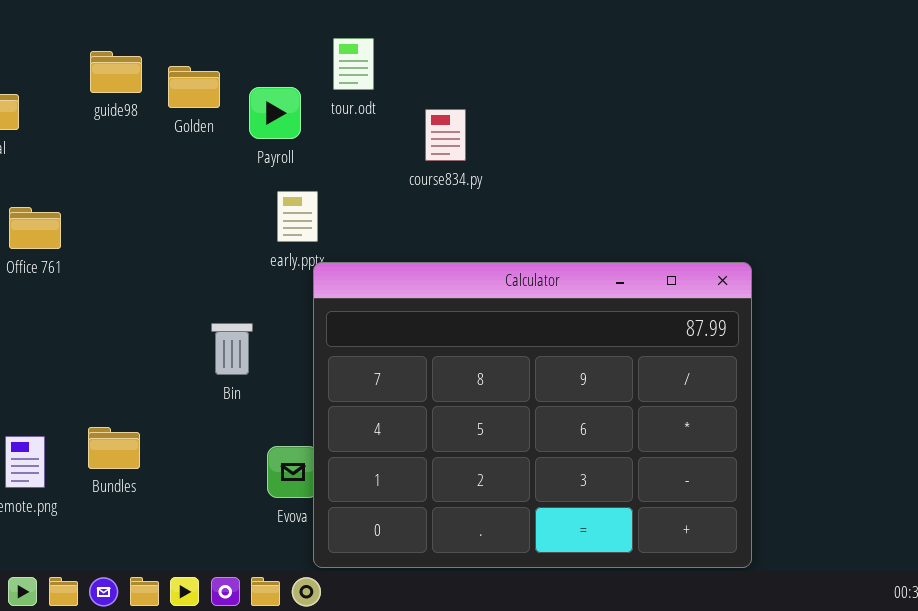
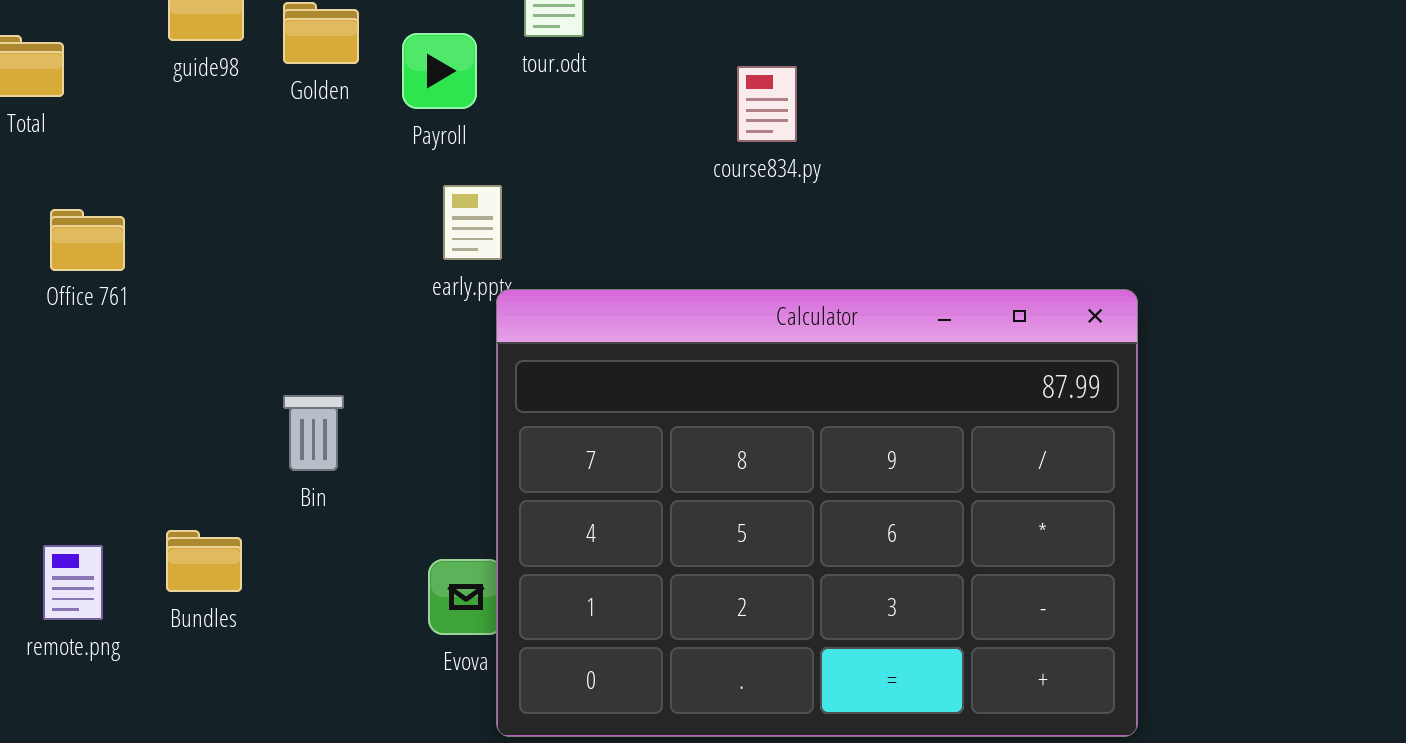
course834.py: [425,109,466,161] -> [737,66,797,142], moved
Bin: [211,323,253,375] -> [283,395,344,471], moved

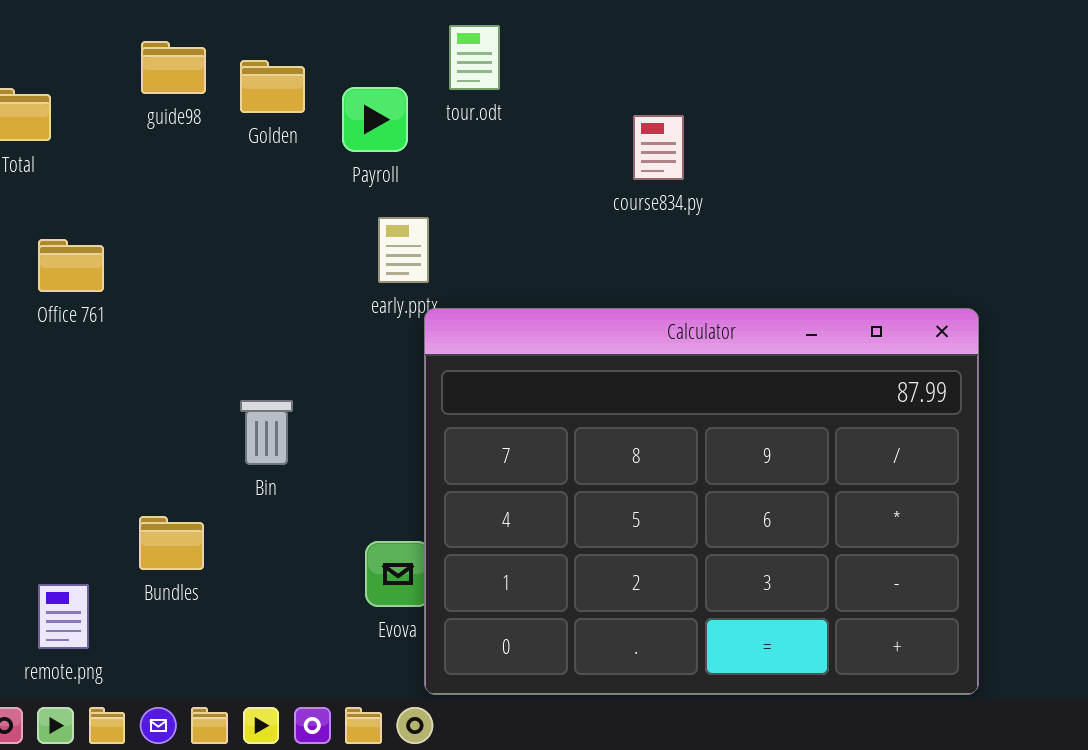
remote.png: [43,545,103,620] -> [38,584,89,649], moved

